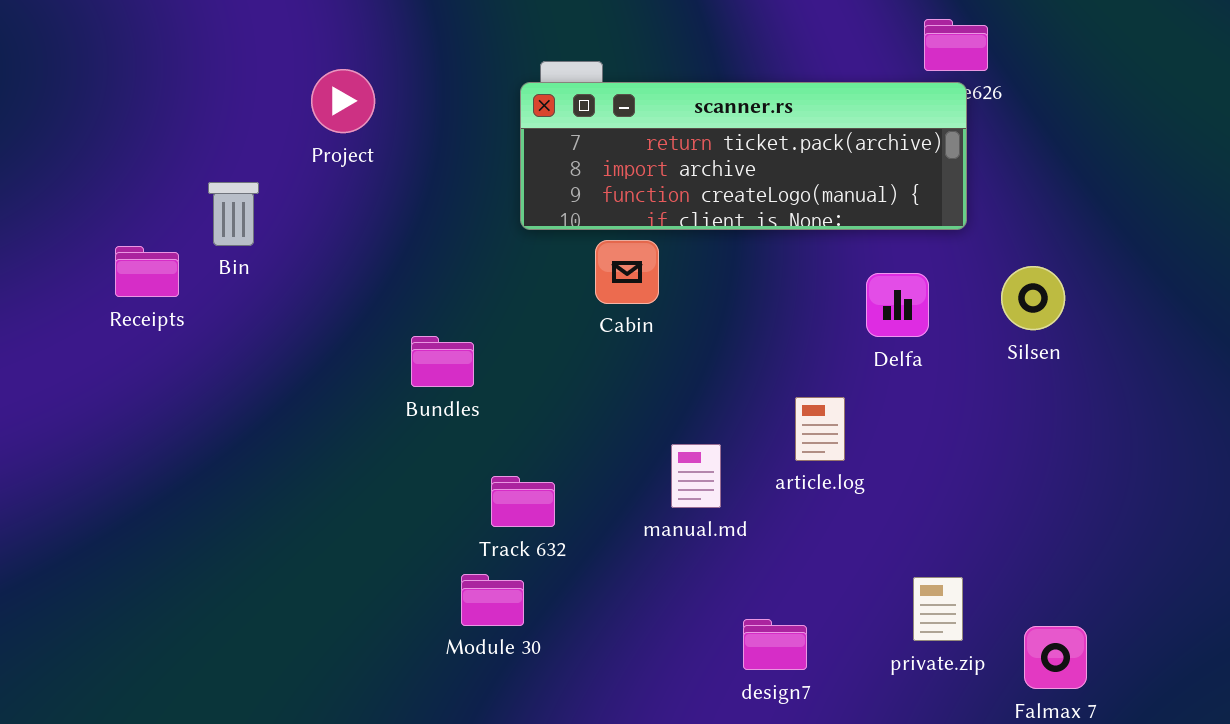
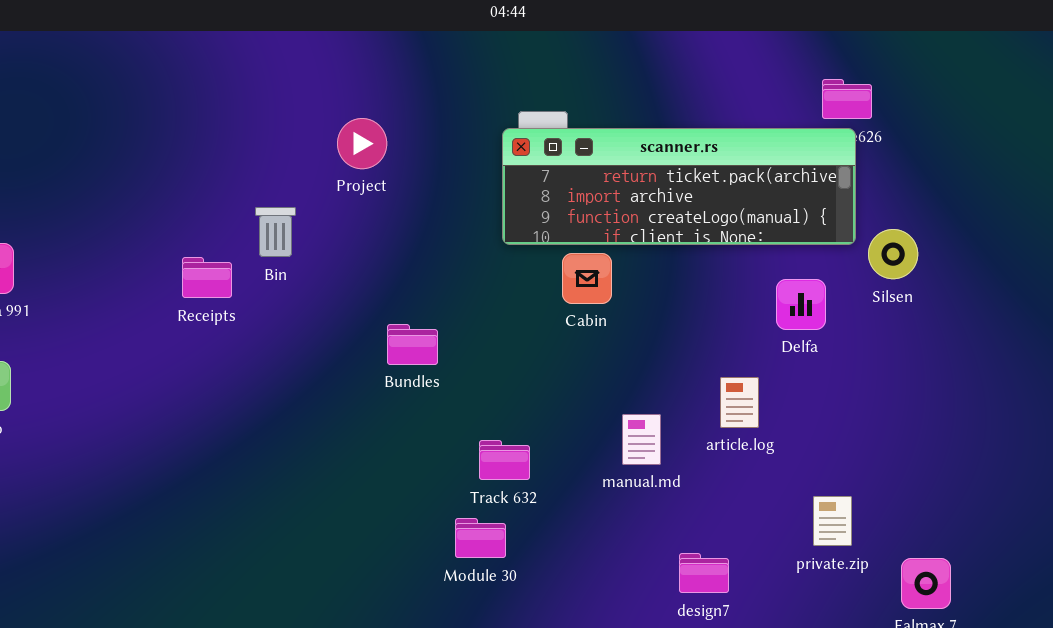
Silsen: [1001,266,1065,330] -> [868,229,918,279], moved
Bundles: [411,336,474,387] -> [387,324,438,365], moved
private.zip: [913,577,963,641] -> [813,496,852,546], moved

